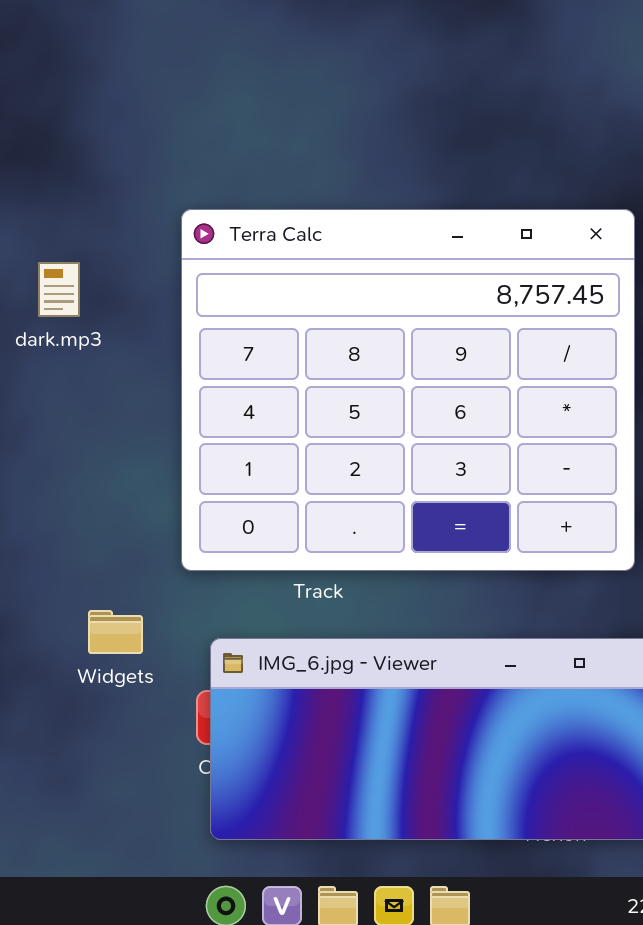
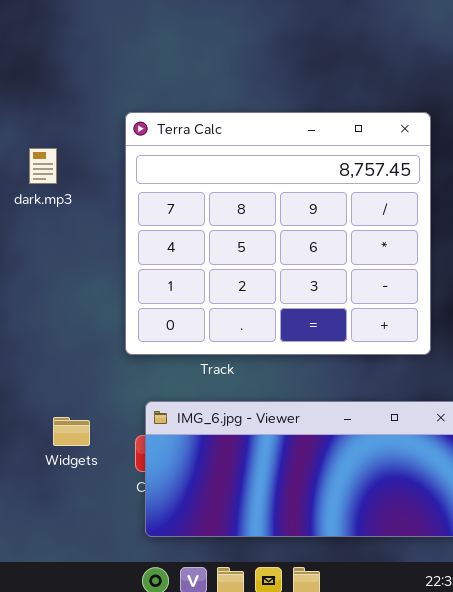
Widgets: [88,610,143,654] -> [53,417,90,446], moved

